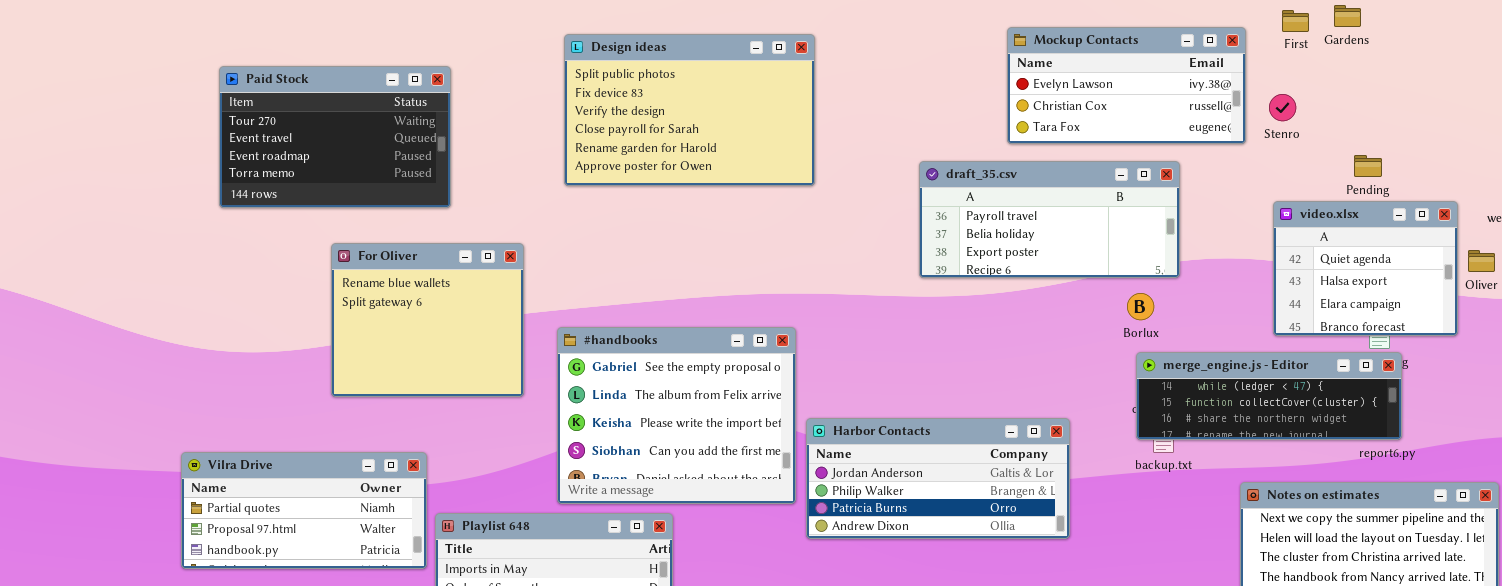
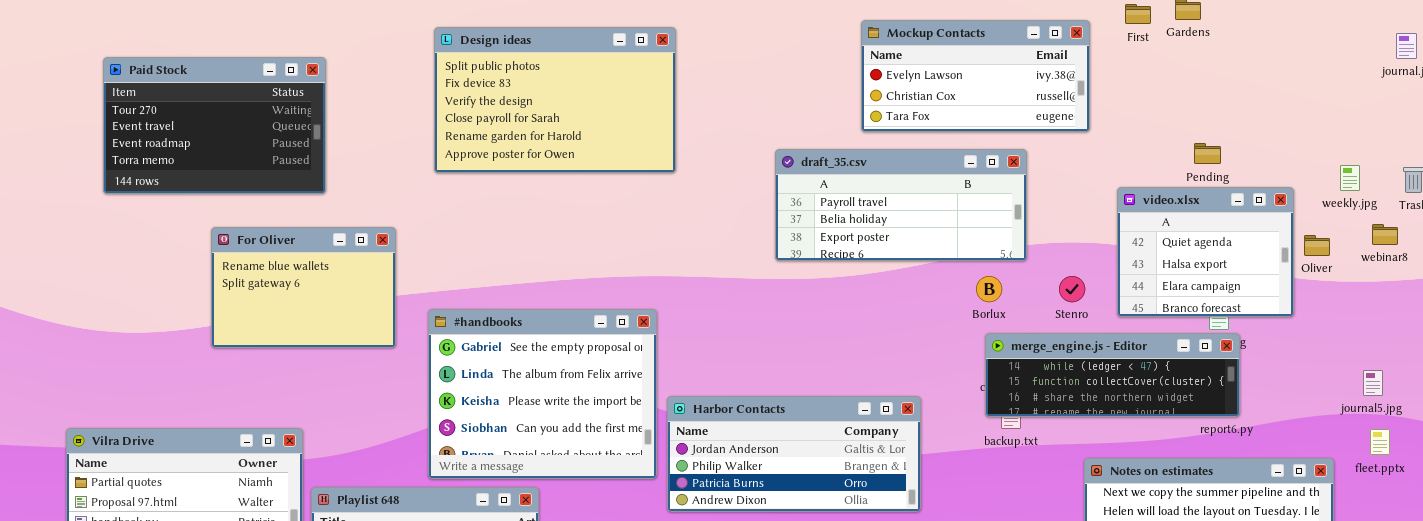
Stenro: [1269,94,1296,121] -> [1059,276,1085,302], moved
For Oliver: [331,243,524,397] -> [211,227,396,348], resized

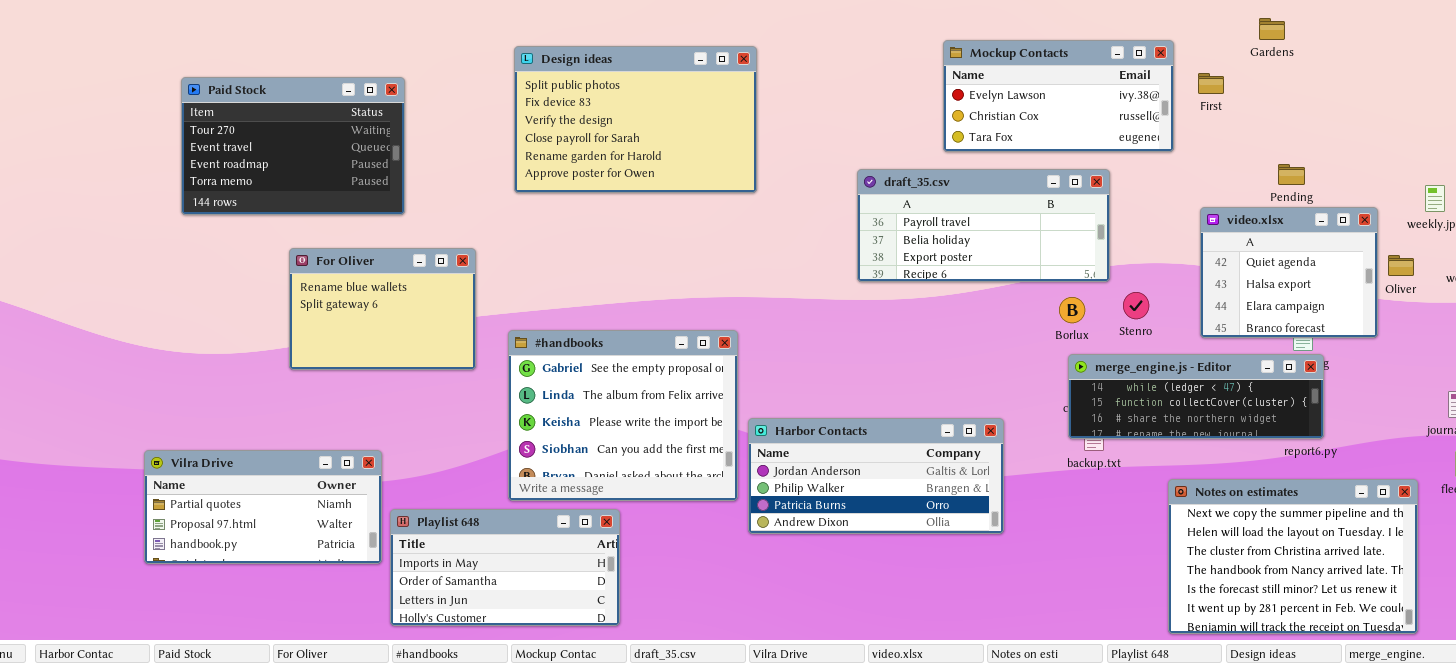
First: [1125,4,1151,24] -> [1198,73,1224,94], moved
Stenro: [1059,276,1085,302] -> [1123,292,1149,319], moved

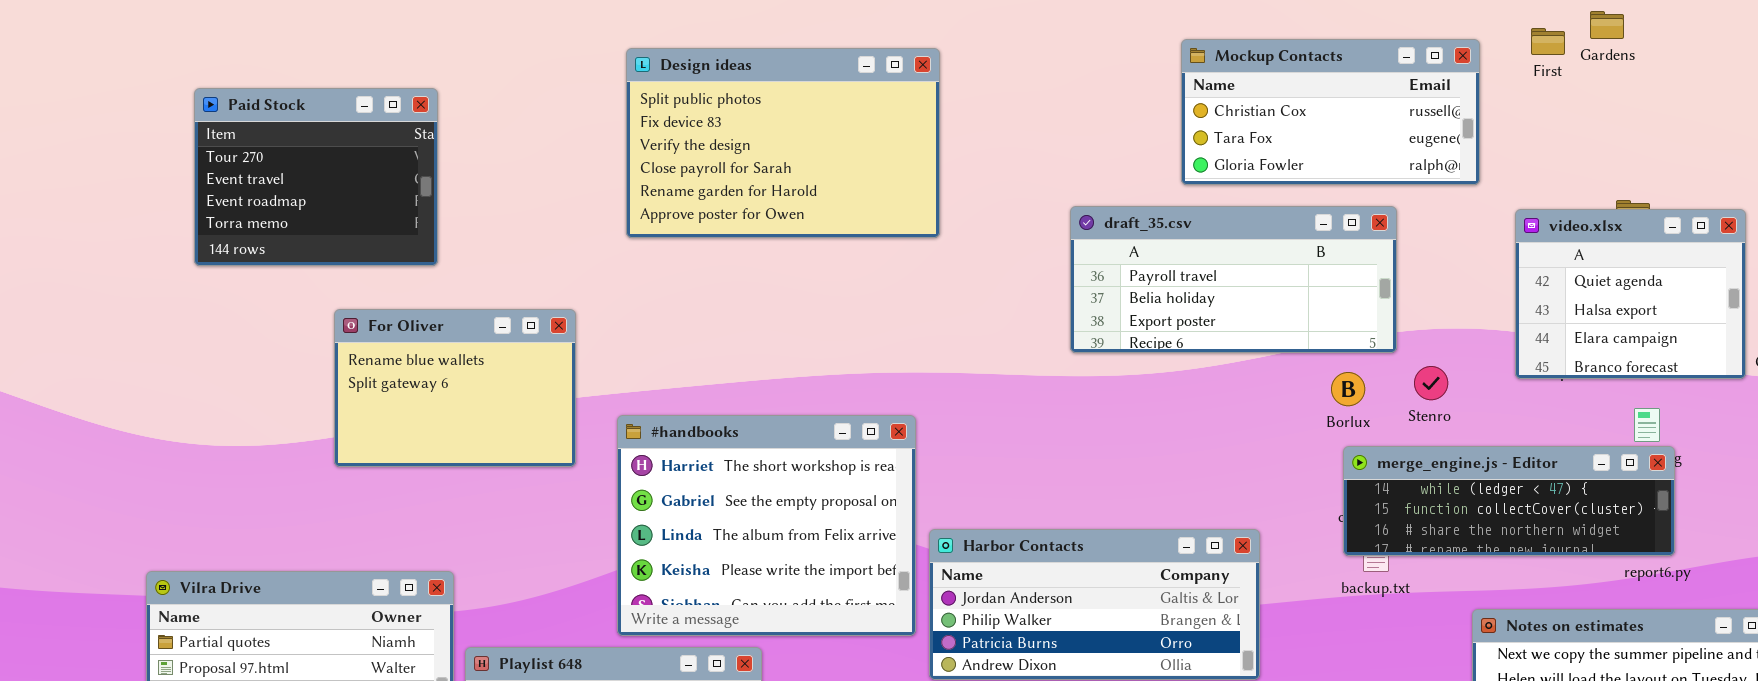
Mockup Contacts: [943,40,1174,152] -> [1181,39,1480,185], scrolled down 1 row
First: [1198,73,1224,94] -> [1531,28,1565,55], moved
Paid Stock: [181,77,405,215] -> [194,88,438,266], resized
video.xlsx: [1200,207,1378,338] -> [1515,209,1746,379], moved
#handbooks: [508,330,738,501] -> [617,415,916,636], scrolled up 1 row

